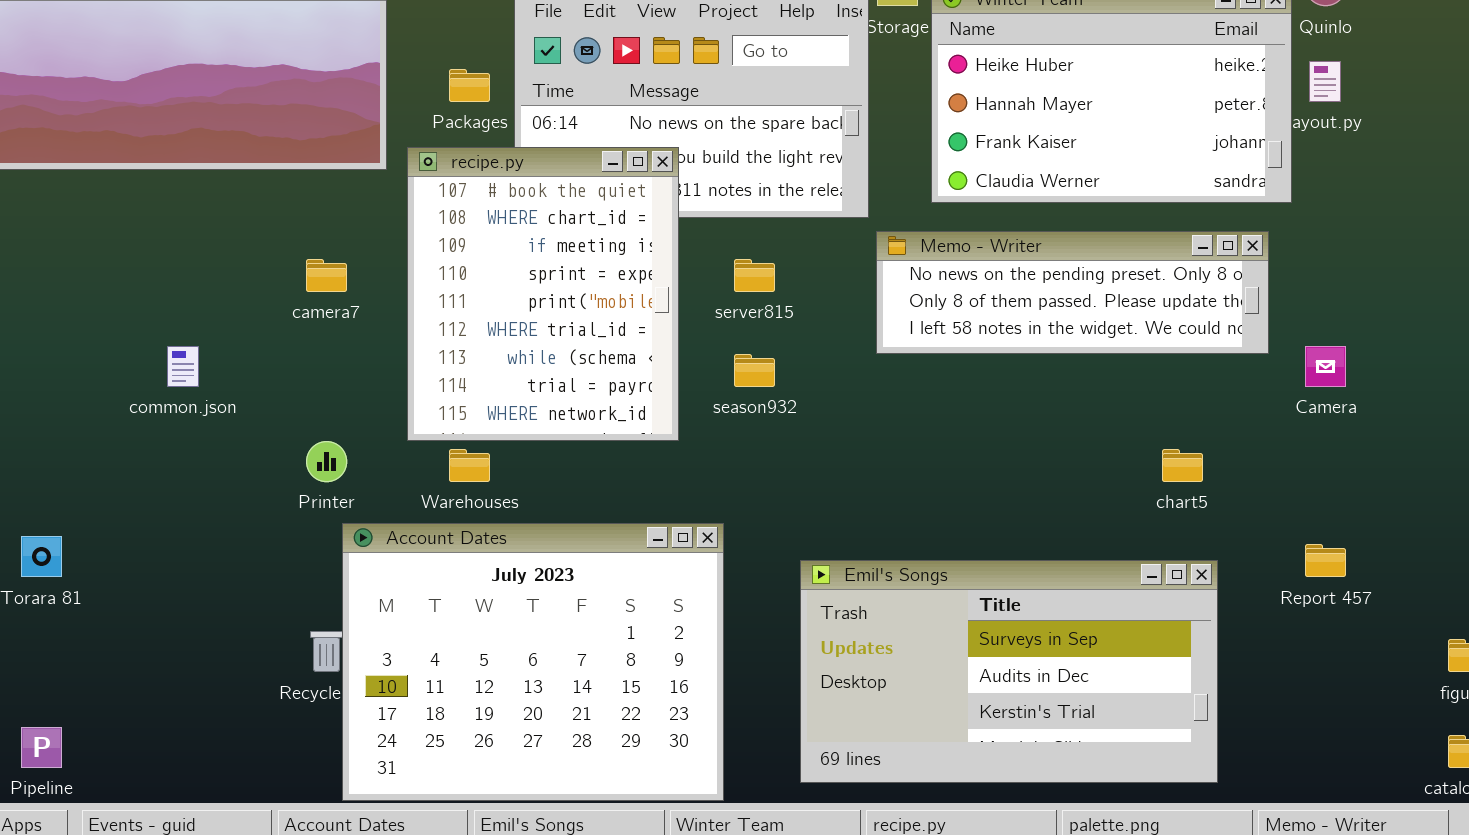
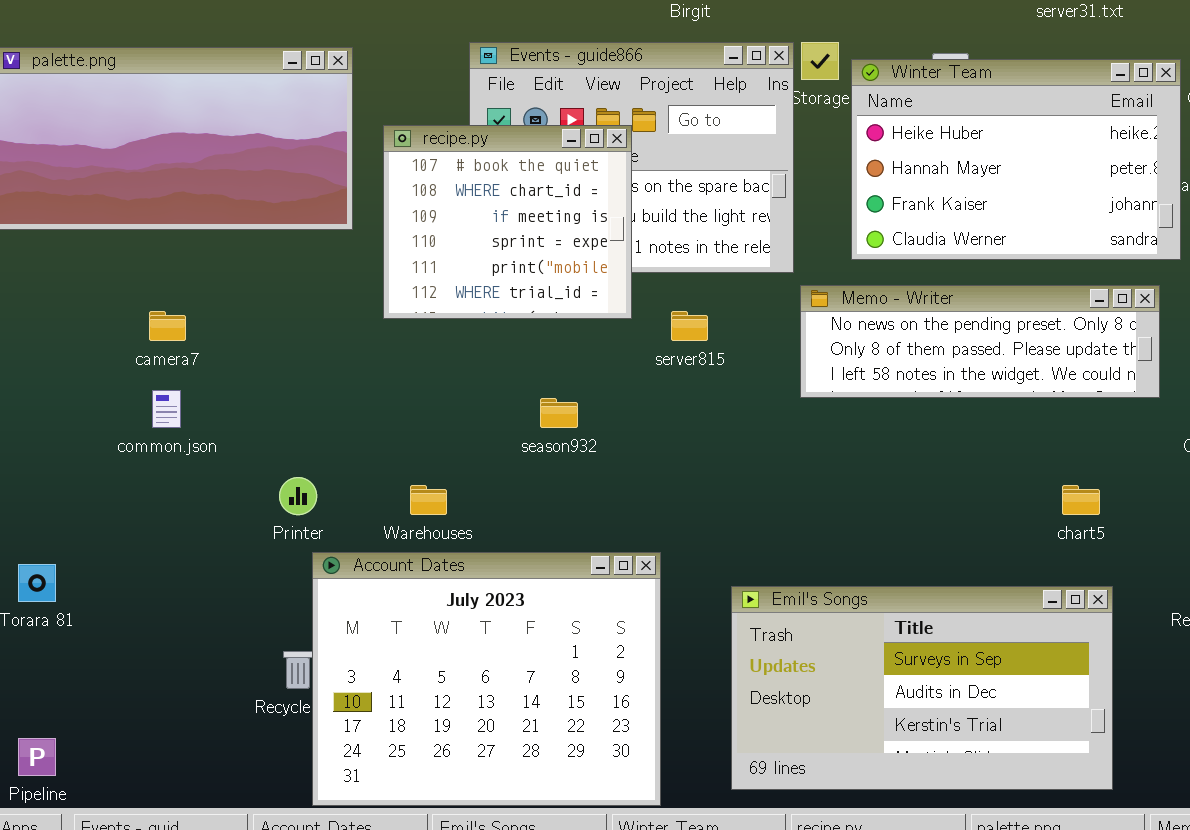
recipe.py: [407,147,679,441] -> [383,125,632,319], moved, resized
camera7: [306,259,347,292] -> [149,311,186,341], moved
season932: [734,354,775,387] -> [540,398,578,428], moved

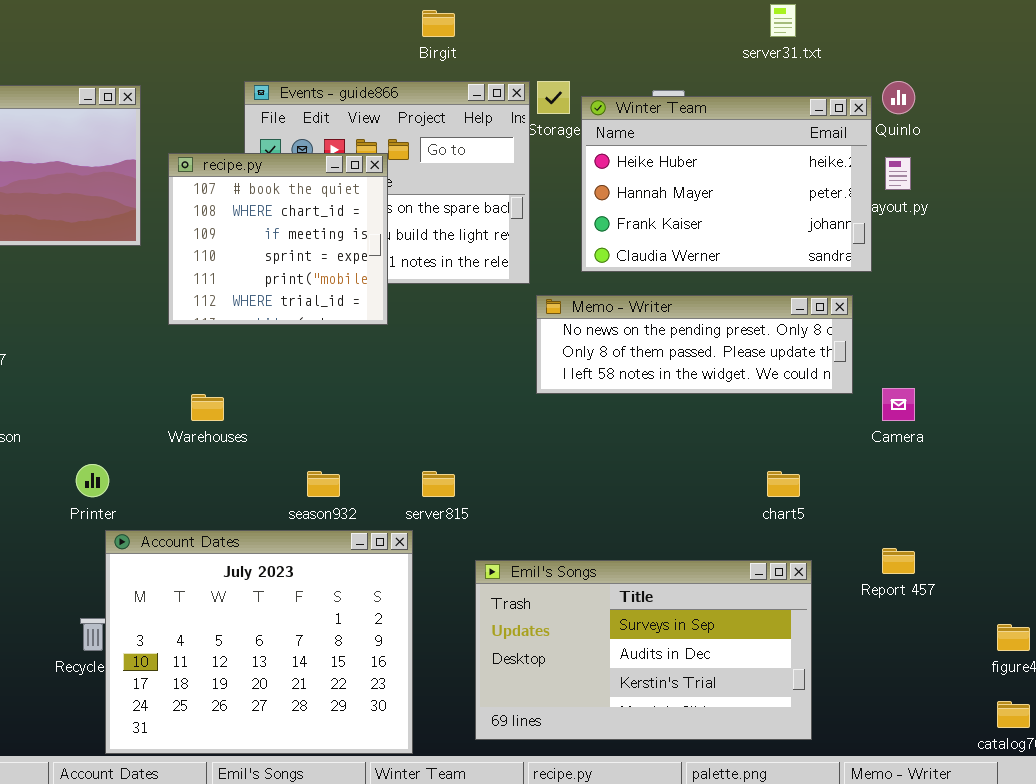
server815: [671,311,708,341] -> [422,471,455,497], moved
season932: [540,398,578,428] -> [307,471,340,497], moved
Warehouses: [410,485,447,515] -> [191,394,224,421], moved

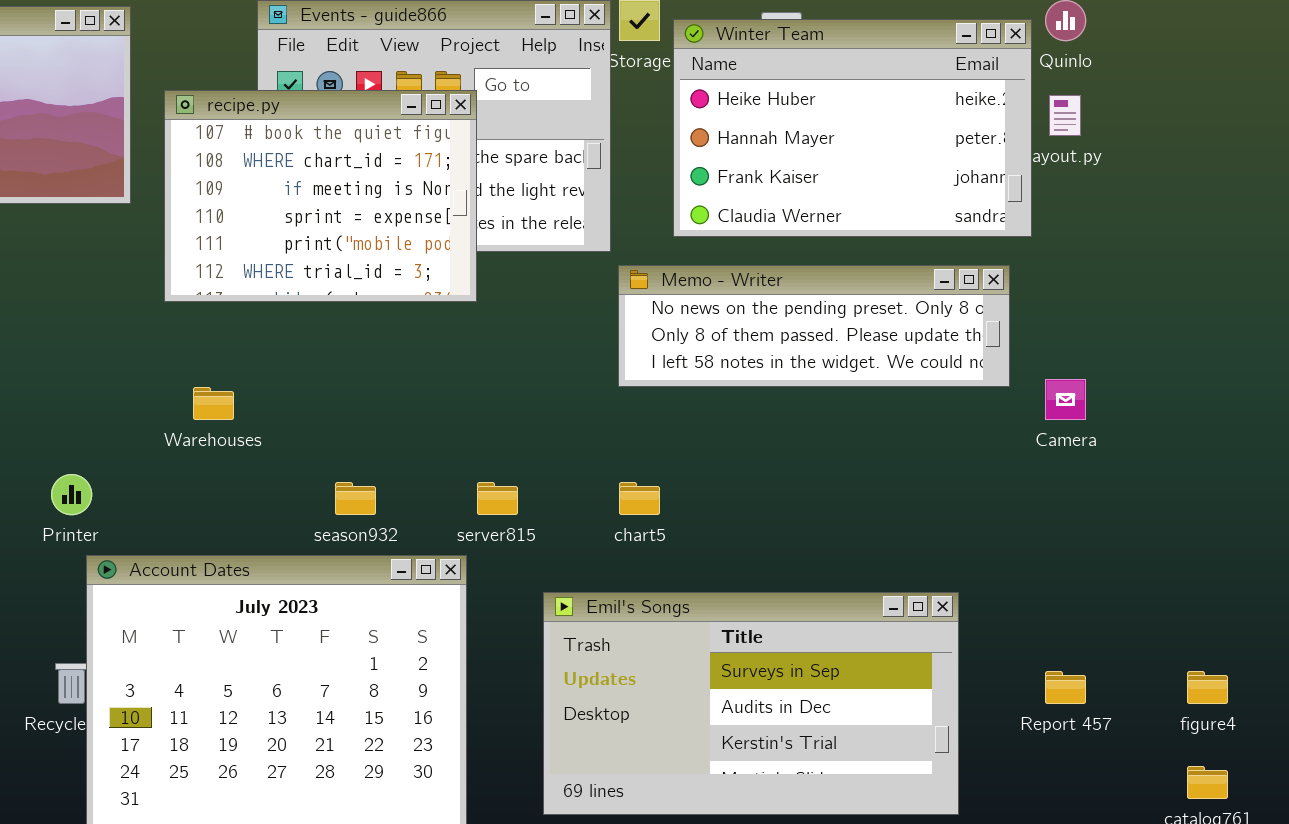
recipe.py: [168,153,388,325] -> [164,90,477,302], resized
chart5: [767,471,800,497] -> [619,482,660,515], moved
Report 457: [882,548,915,574] -> [1045,671,1086,704], moved

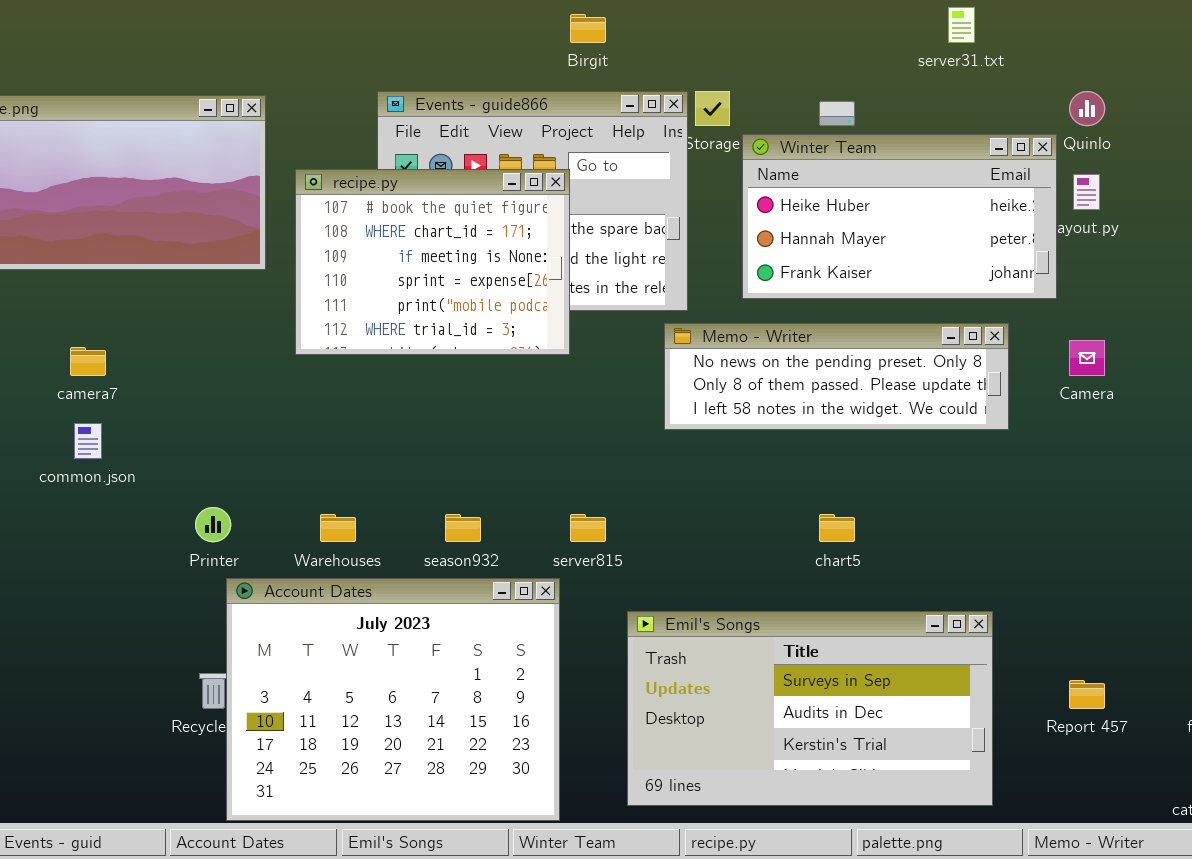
Winter Team: [673,19,1032,237] -> [742,134,1057,299], resized
Memo - Writer: [618,265,1010,387] -> [664,323,1009,430], moved
Camera: [1045,379,1086,420] -> [1069,340,1105,376], moved
Warehouses: [193,387,234,420] -> [320,514,356,542], moved
chart5: [619,482,660,515] -> [819,514,855,542], moved

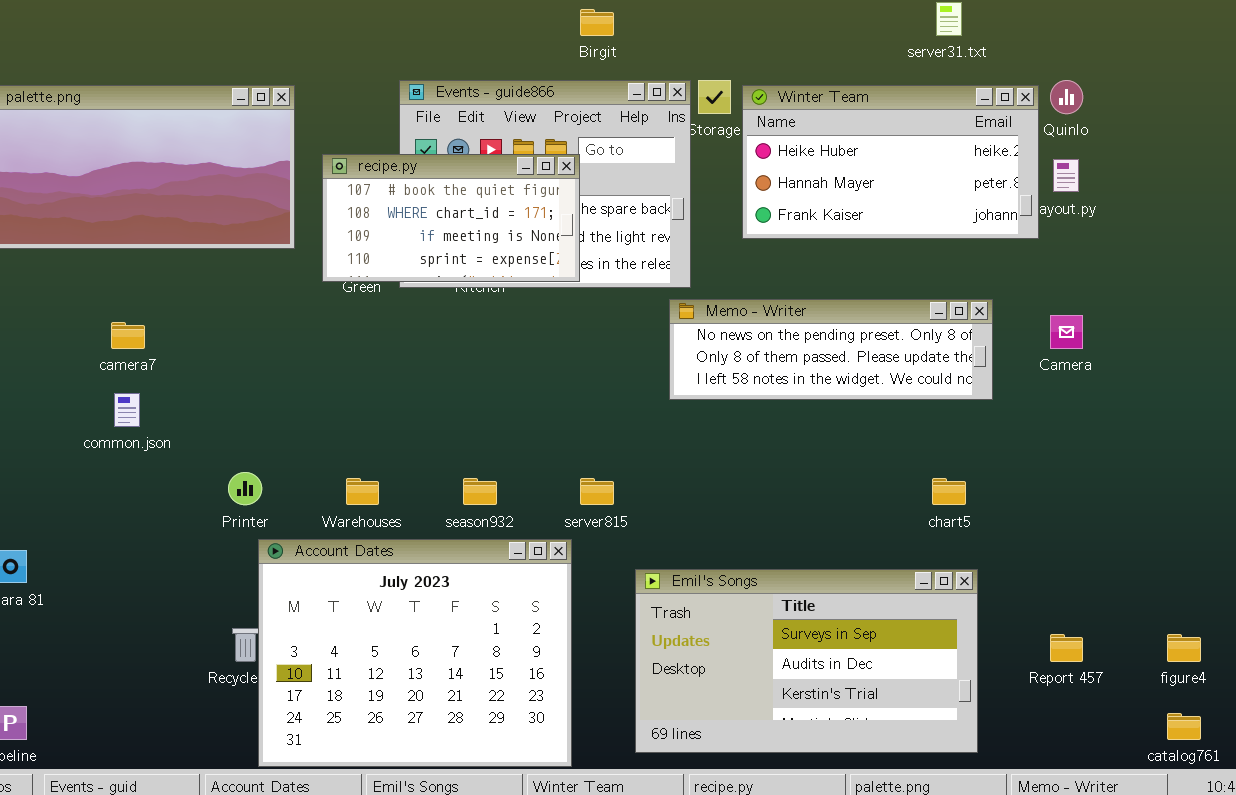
Winter Team: [742,134,1057,299] -> [742,85,1039,239], moved
recipe.py: [295,169,570,355] -> [322,154,580,282], resized
chart5: [819,514,855,542] -> [932,478,966,505], moved

